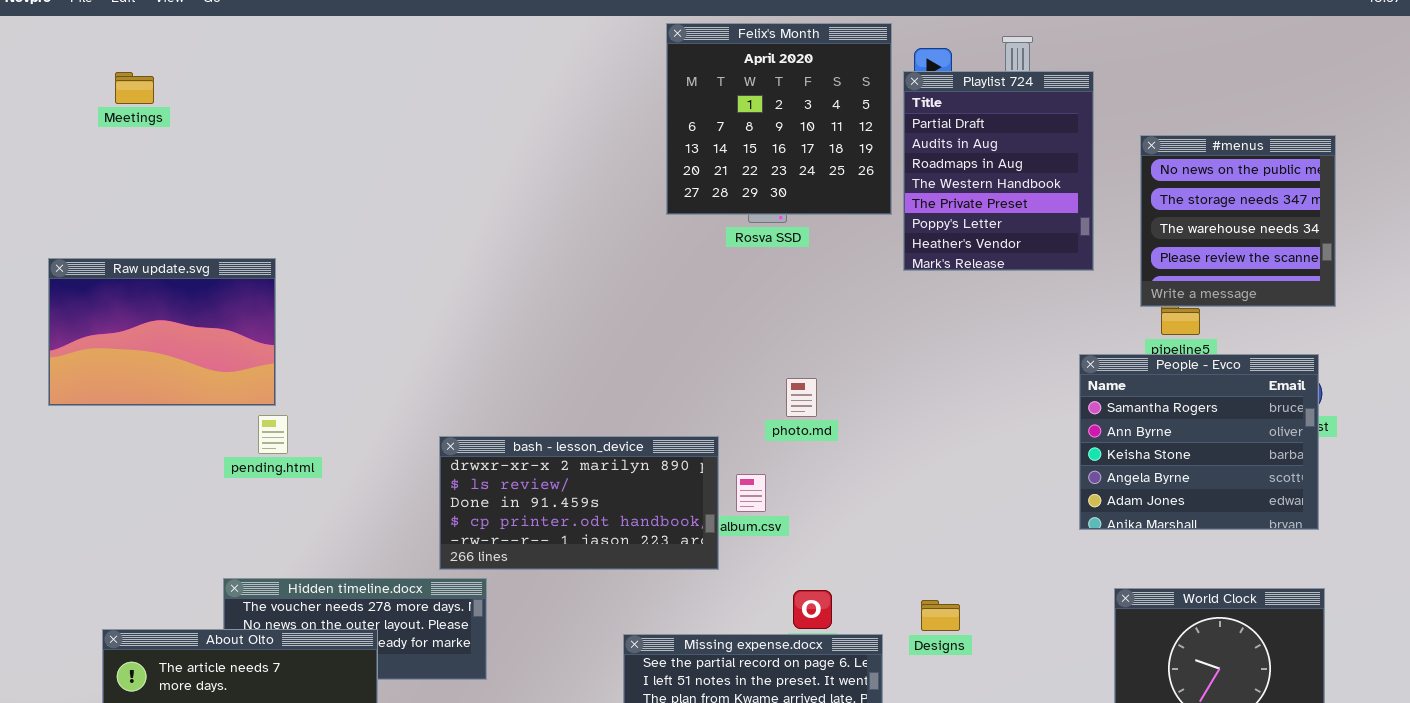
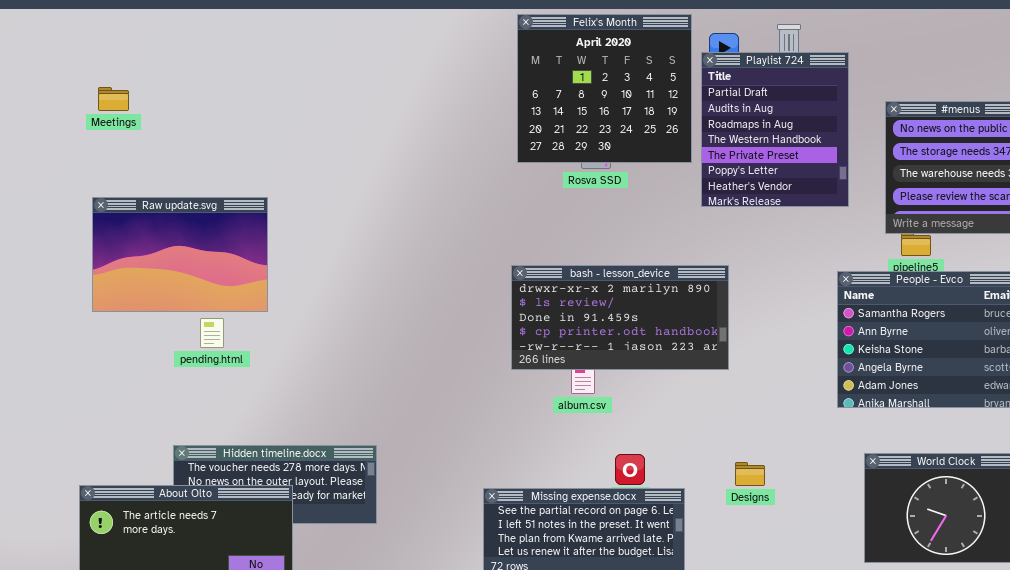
Meetings: [115,72,154,104] -> [98,87,129,111], moved
Raw update.svg: [48,258,276,406] -> [92,197,268,312], moved
bash - lesson_device: [439,436,719,570] -> [511,265,729,370], moved
Designs: [921,600,960,631] -> [735,462,765,486], moved

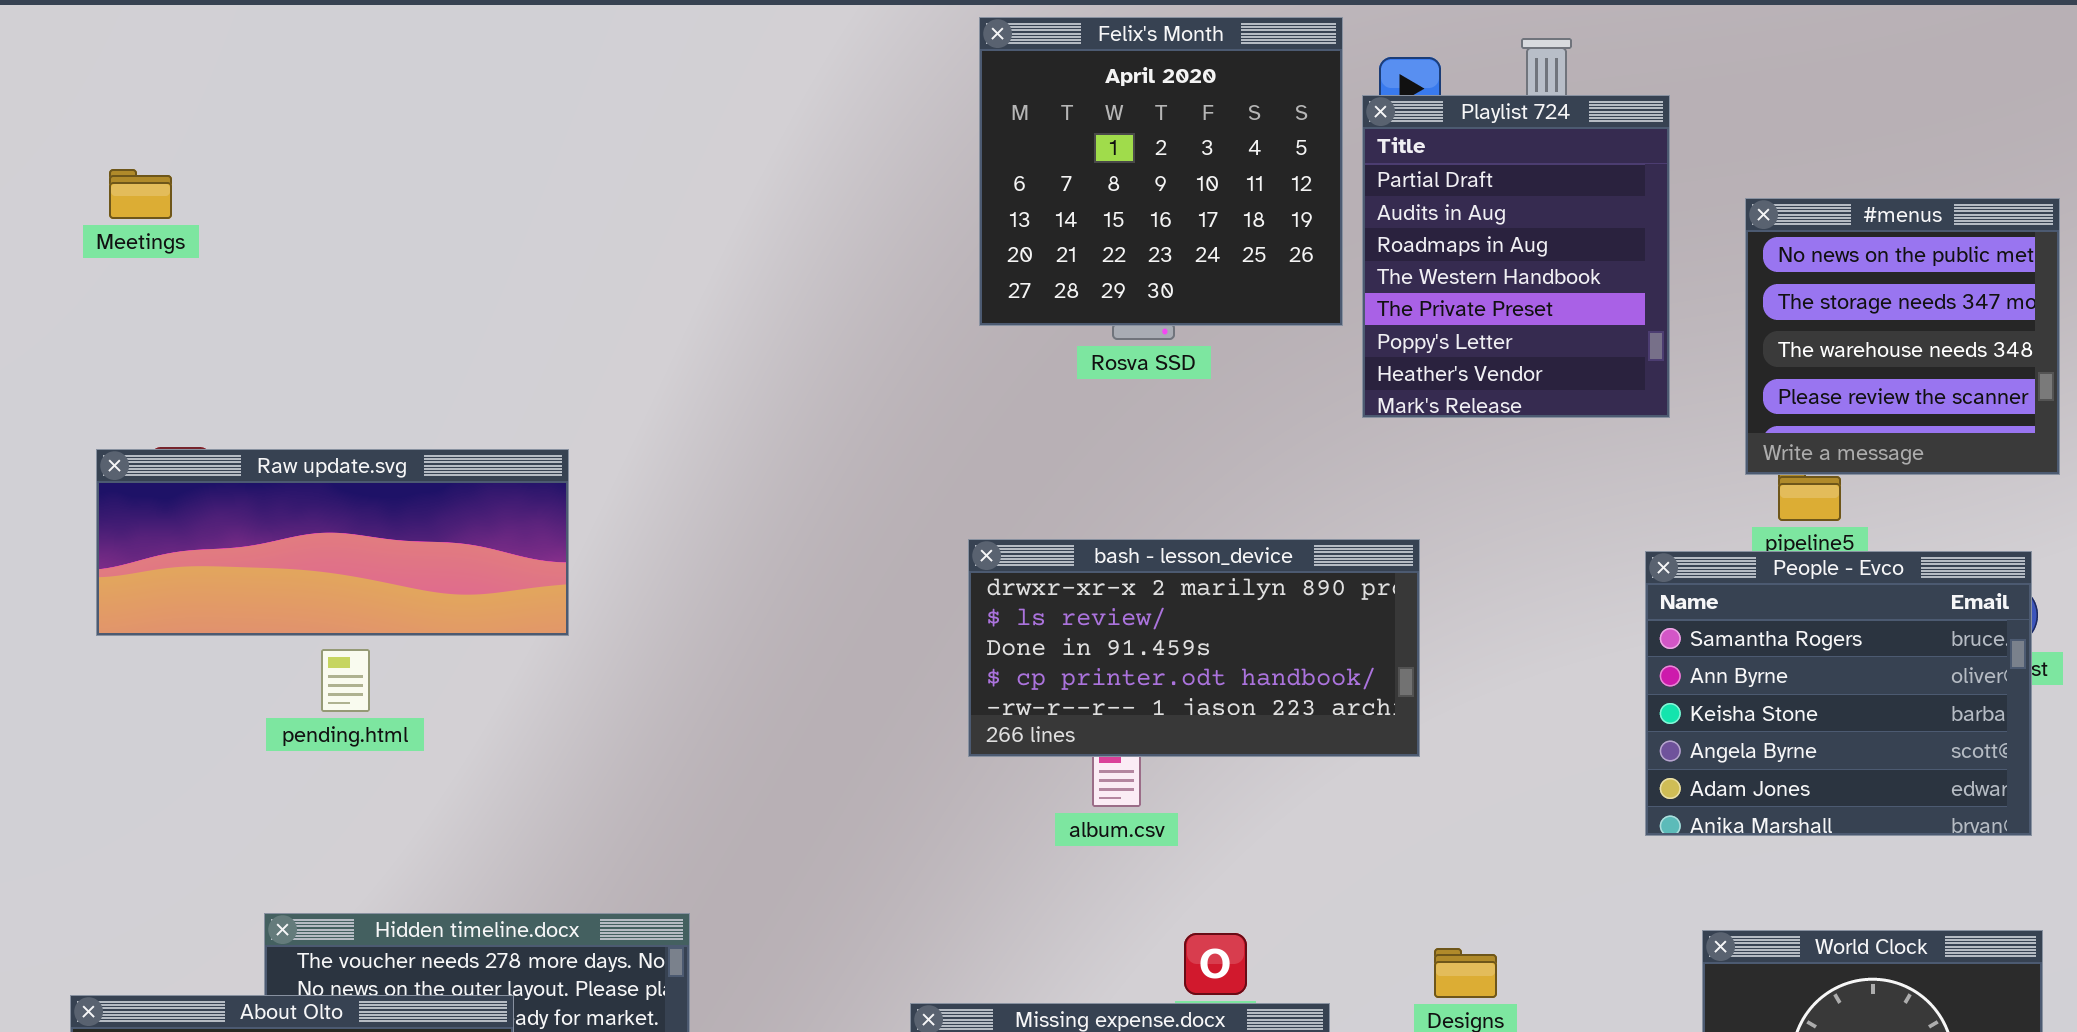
Raw update.svg: [92,197,268,312] -> [96,449,569,636], resized

